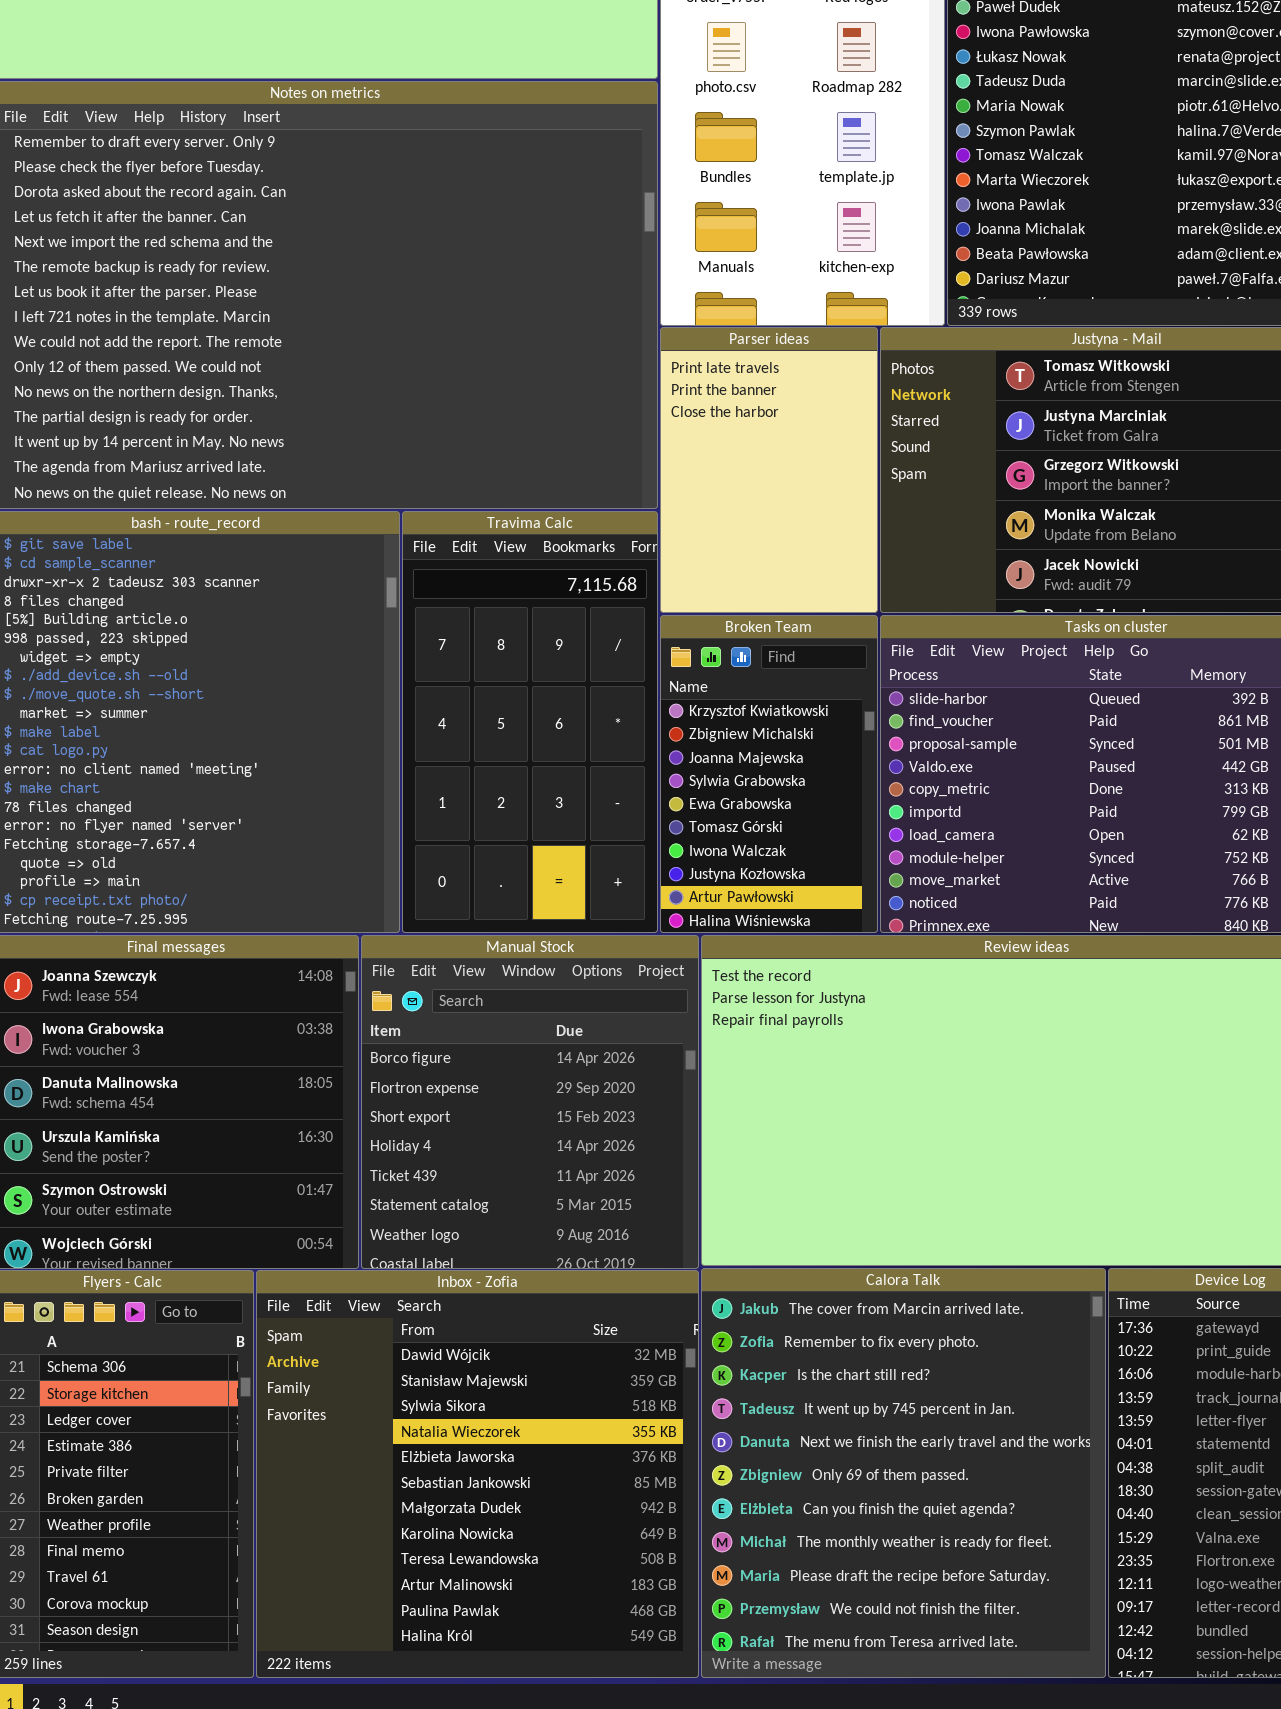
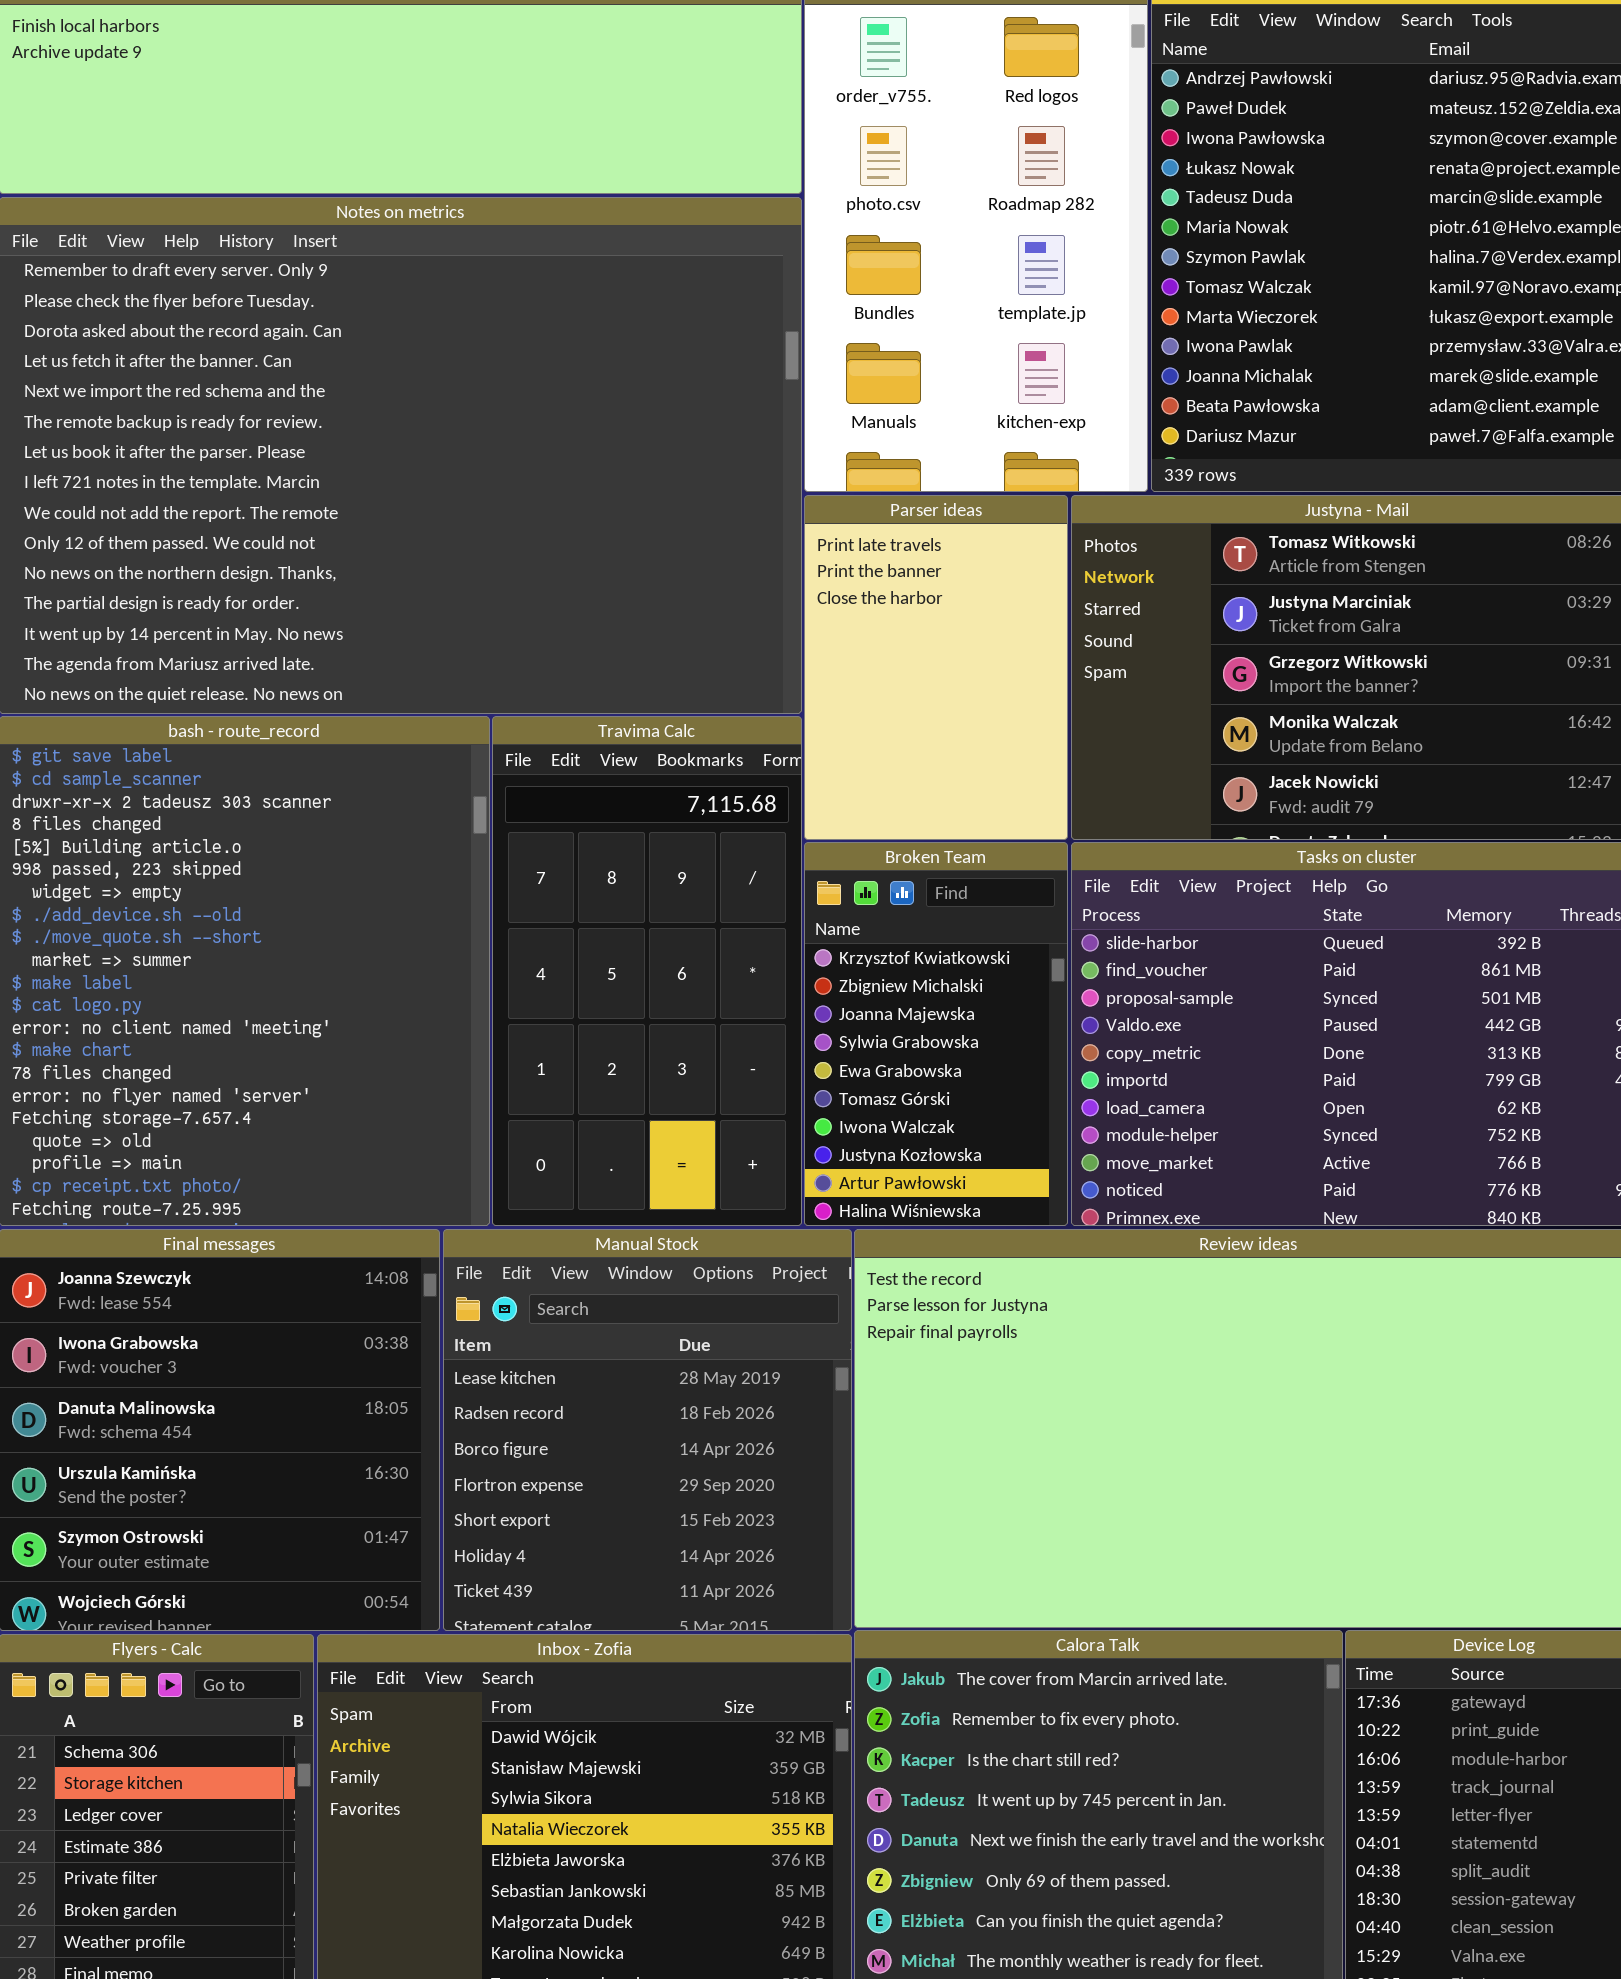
Manual Stock: [361,935,699,1269] -> [443,1229,852,1631], scrolled up 2 rows

